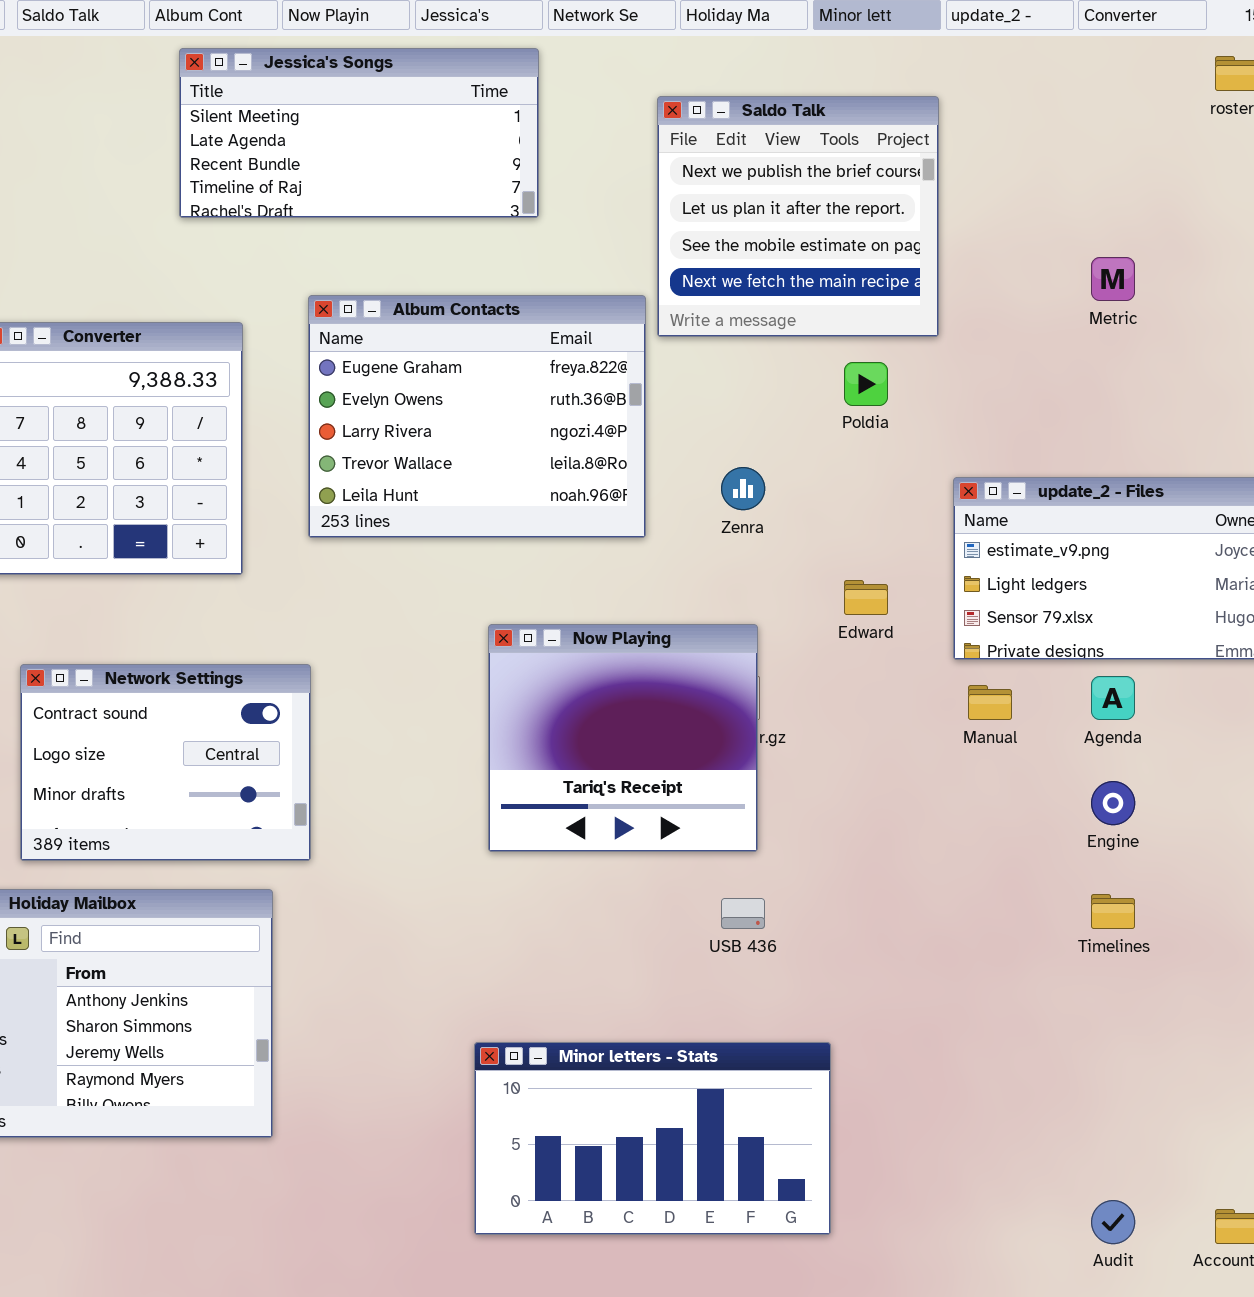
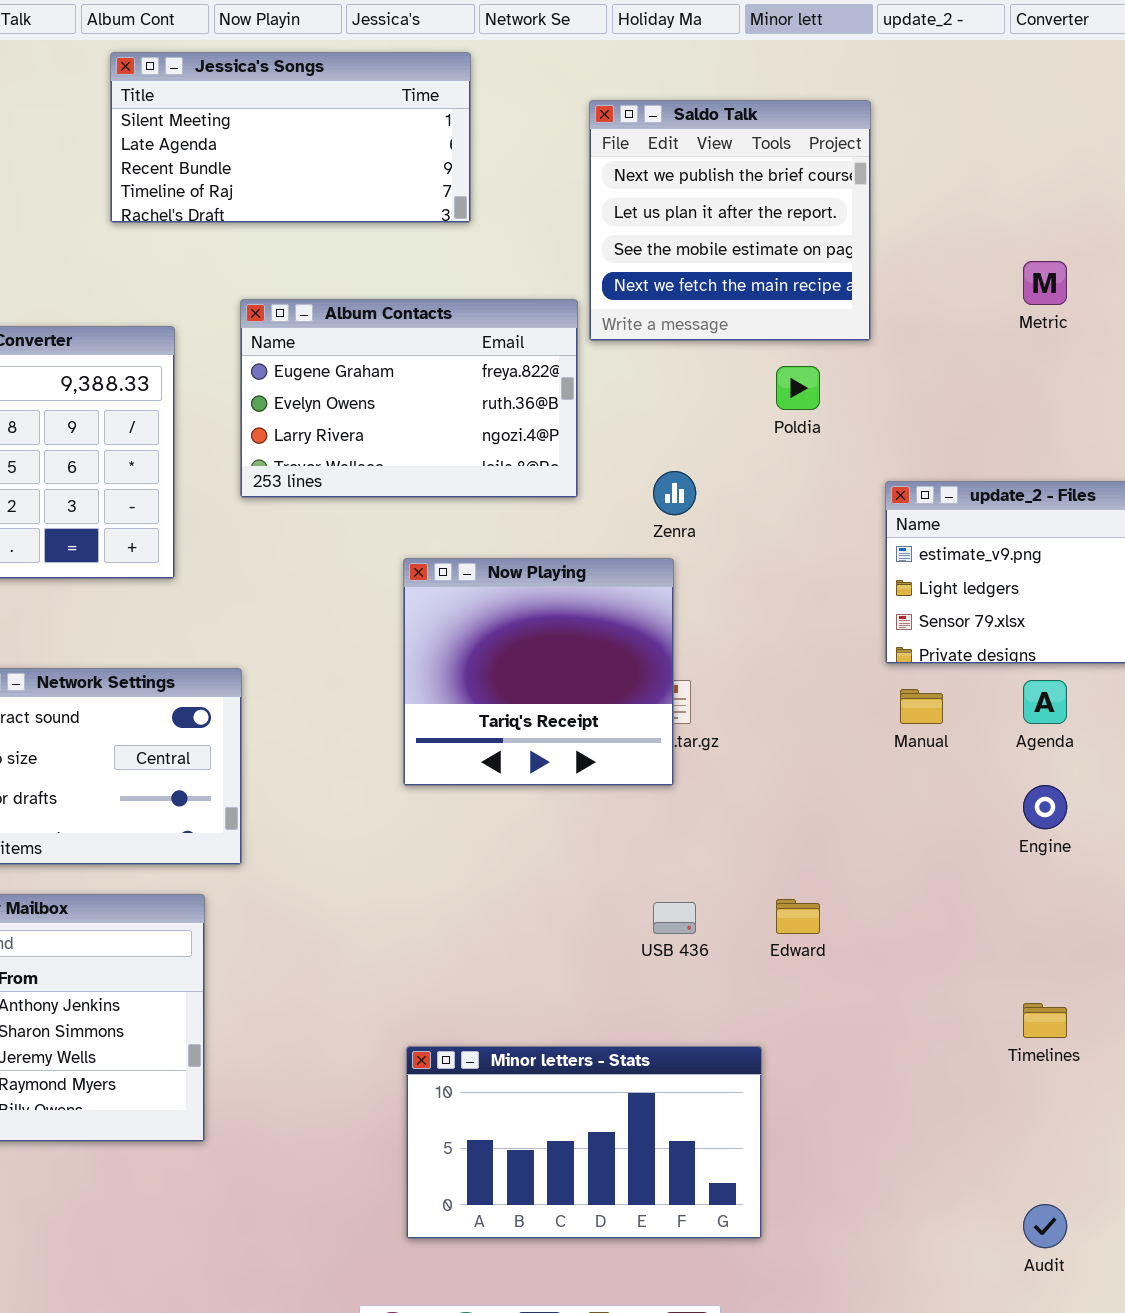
Album Contacts: [308,295,646,538] -> [240,299,578,498], resized
Edward: [844,580,888,615] -> [776,899,820,934], moved
Now Playing: [488,624,758,852] -> [403,558,674,786], moved
Timelines: [1091,894,1135,929] -> [1023,1003,1067,1038], moved

